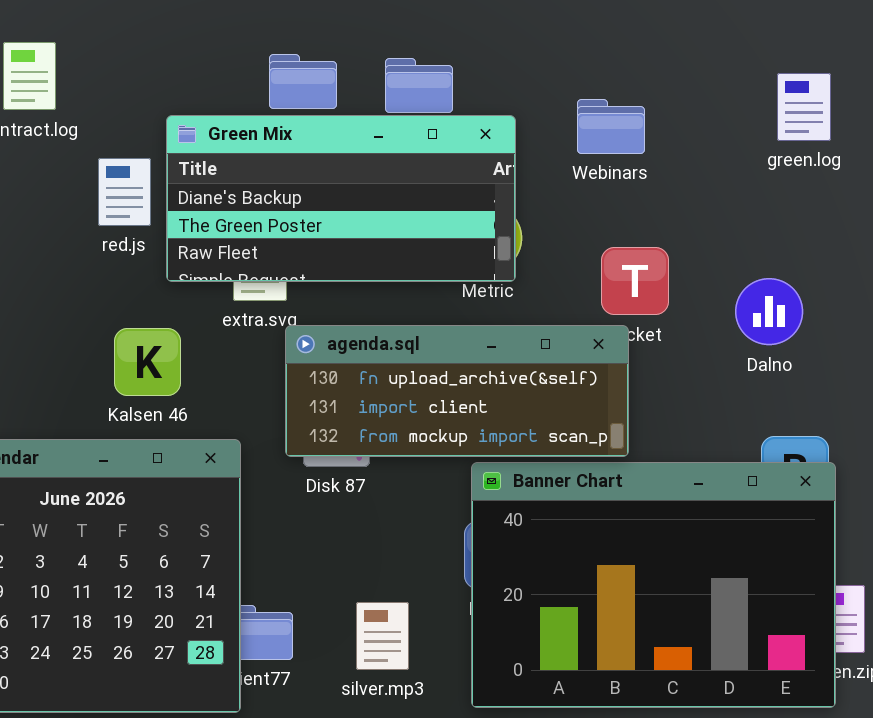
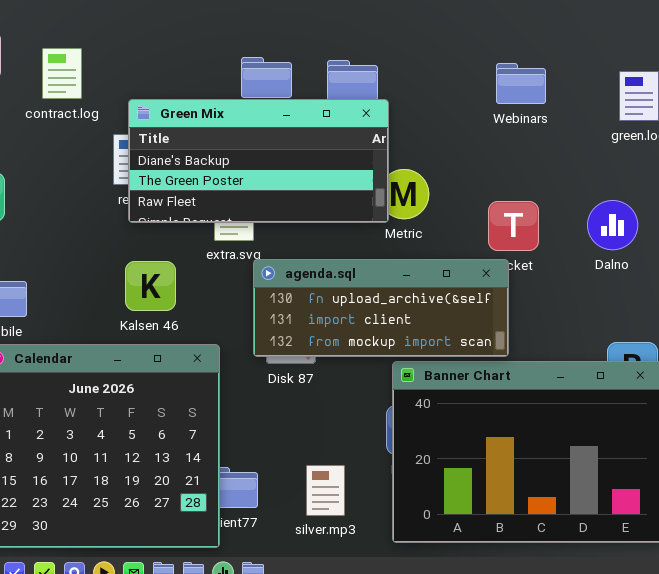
Webinars: [577,99,645,154] -> [496,63,546,104], moved
Green Mix: [166,115,516,282] -> [128,99,389,223], moved
Dalno: [735,278,803,345] -> [587,200,638,250], moved

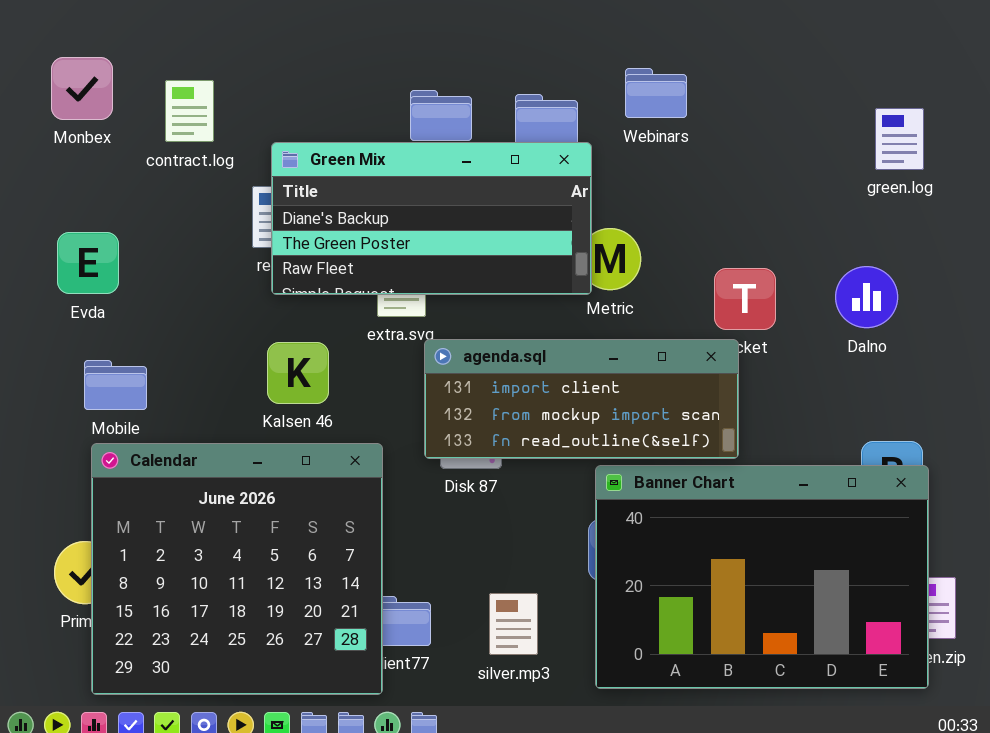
Webinars: [496,63,546,104] -> [625,68,687,118], moved
agenda.sql: [253,259,509,357] -> [424,339,739,459], scrolled down 1 row

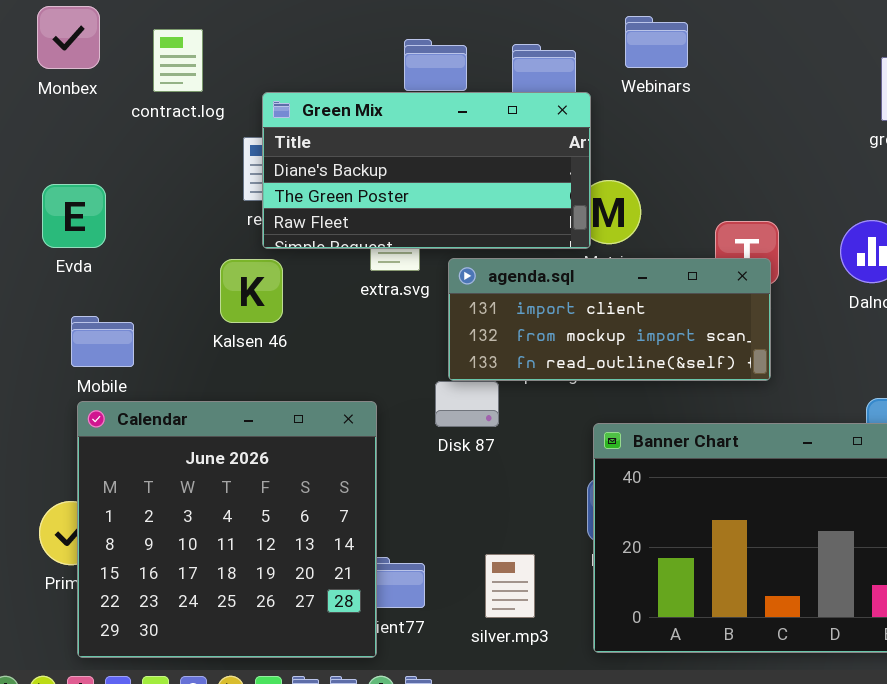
agenda.sql: [424,339,739,459] -> [448,258,771,381], moved
Kalsen 46: [267,342,329,404] -> [220,259,283,323], moved

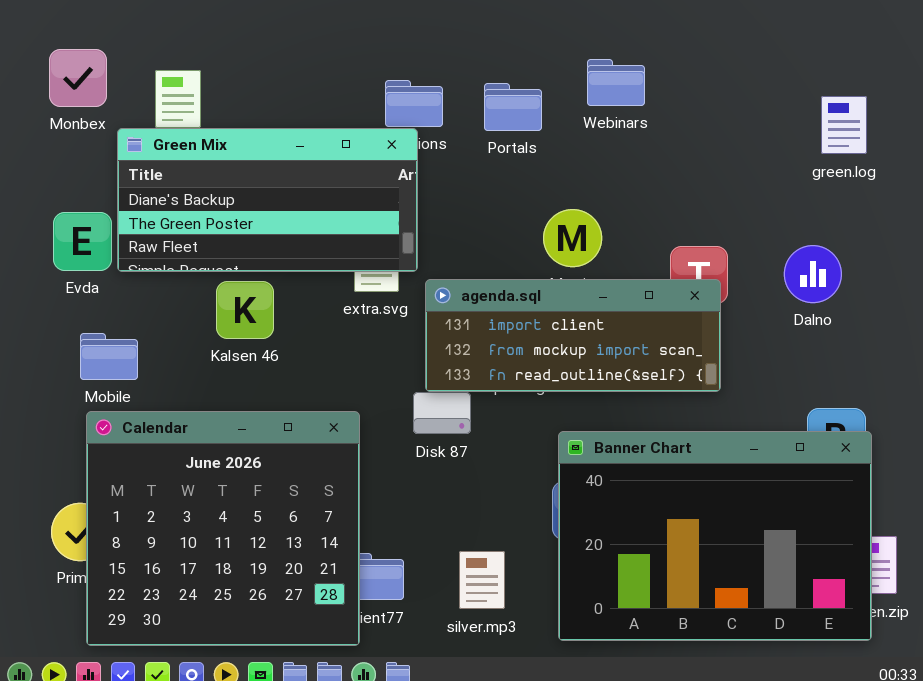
Green Mix: [262,92,591,249] -> [117,128,418,272], moved

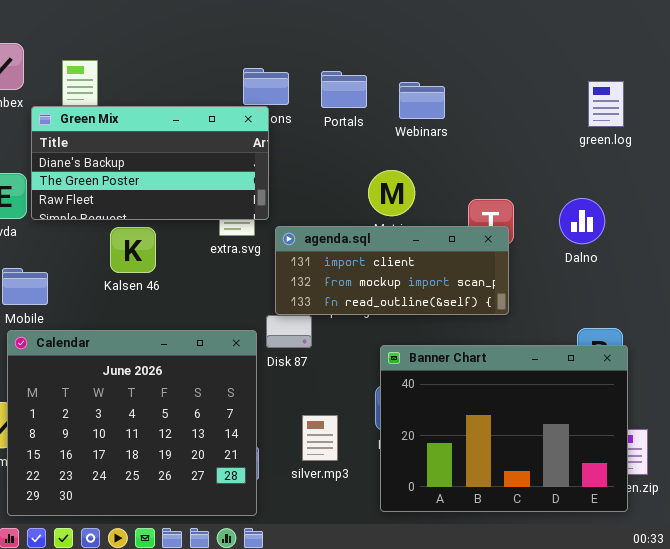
Webinars: [587,59,645,106] -> [399,82,445,119], moved
Calendar: [86,411,360,646] -> [7,330,257,516], resized
silver.mp3: [459,551,505,609] -> [302,415,338,461], moved

